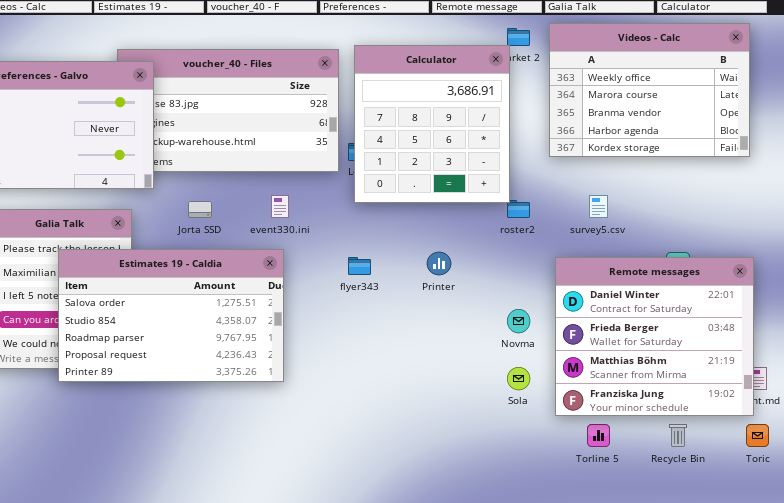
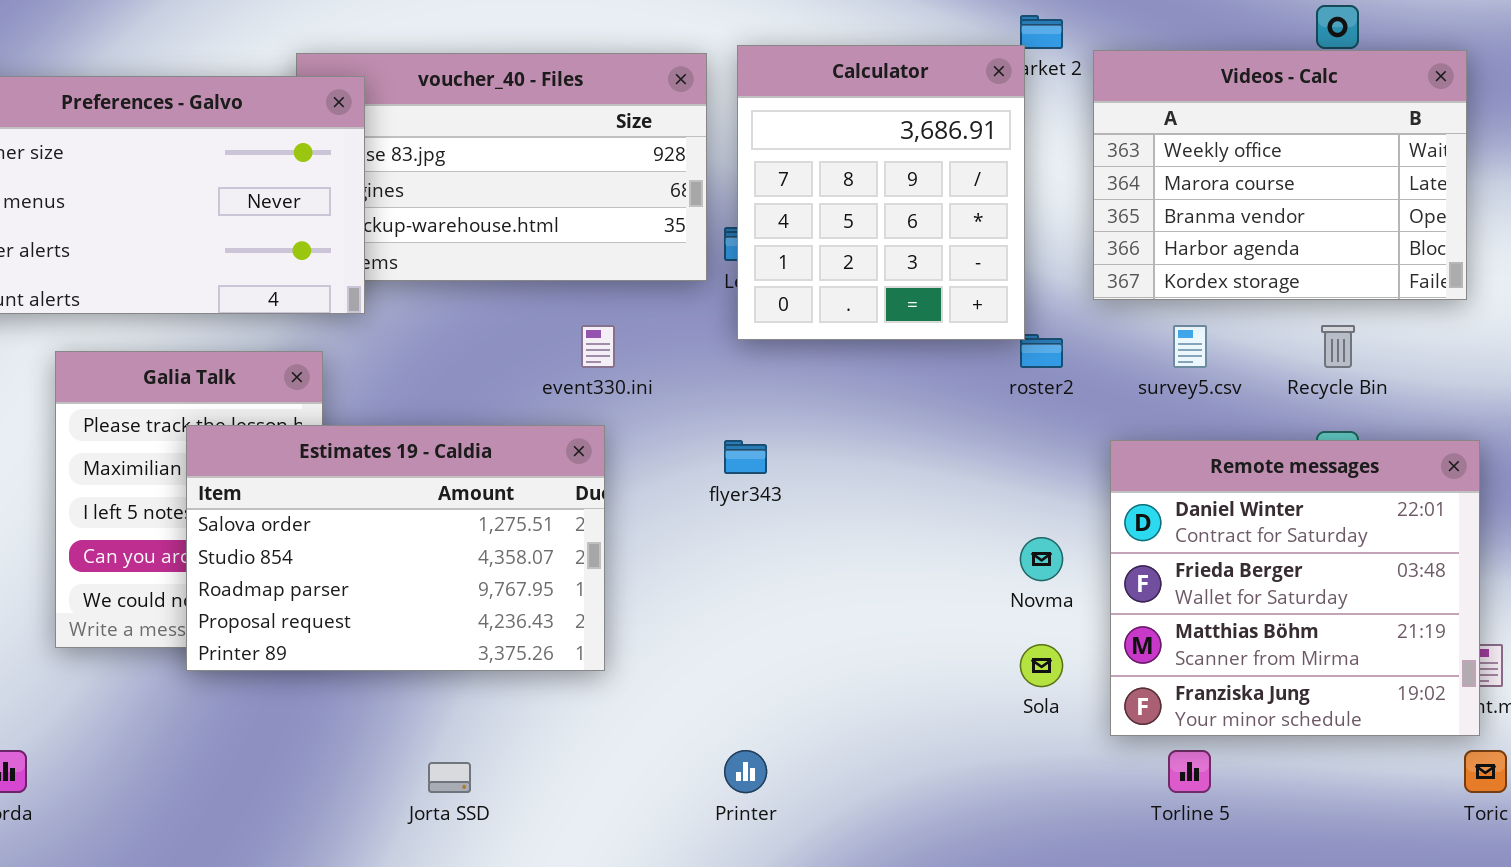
Videos - Calc: [549,23,750,157] -> [1093,50,1467,300], moved
Jorta SSD: [188,201,212,218] -> [428,762,471,793], moved
Printer: [427,252,451,275] -> [724,750,767,793], moved
Recycle Bin: [669,424,687,447] -> [1321,325,1355,368], moved

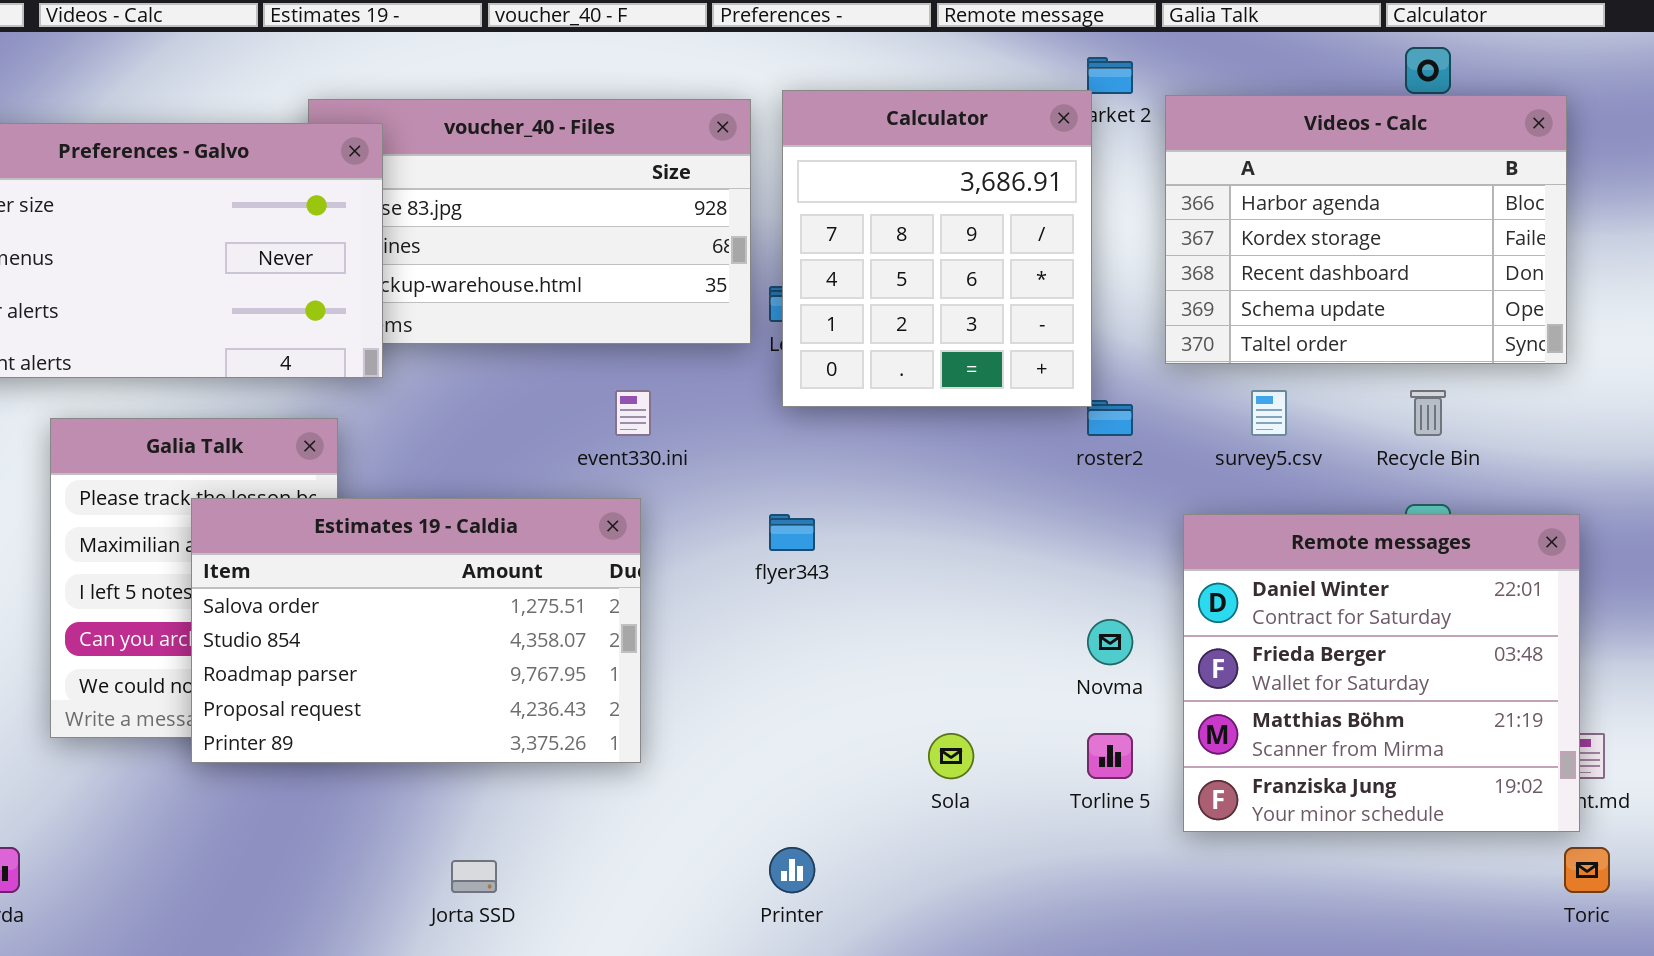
Videos - Calc: [1093,50,1467,300] -> [1165,95,1567,364], scrolled down 3 rows
Sola: [1020,644,1063,687] -> [928,733,974,779], moved
Torline 5: [1168,750,1211,793] -> [1087,733,1133,779], moved

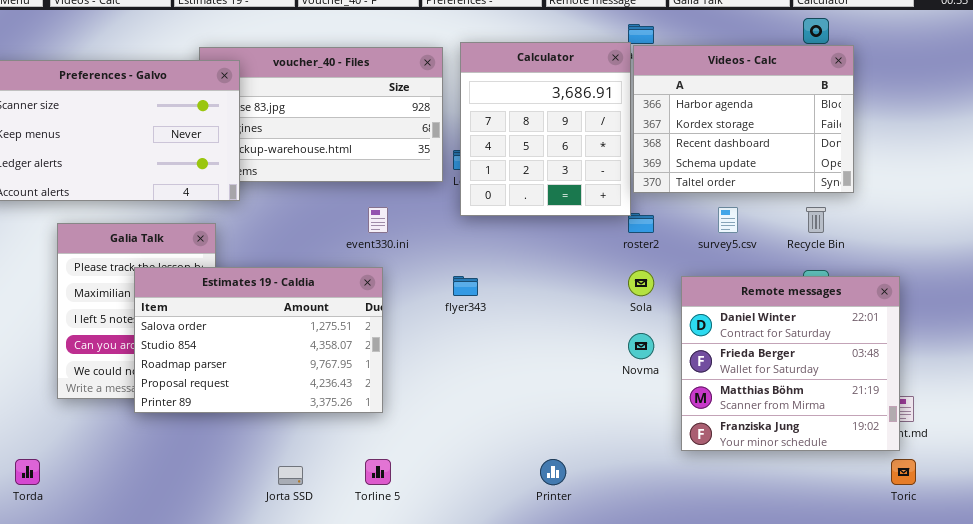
Videos - Calc: [1165,95,1567,364] -> [633,45,854,193], moved
Sola: [928,733,974,779] -> [628,270,654,296], moved
Torline 5: [1087,733,1133,779] -> [365,459,391,485], moved
Printer: [769,847,815,893] -> [540,459,566,485], moved

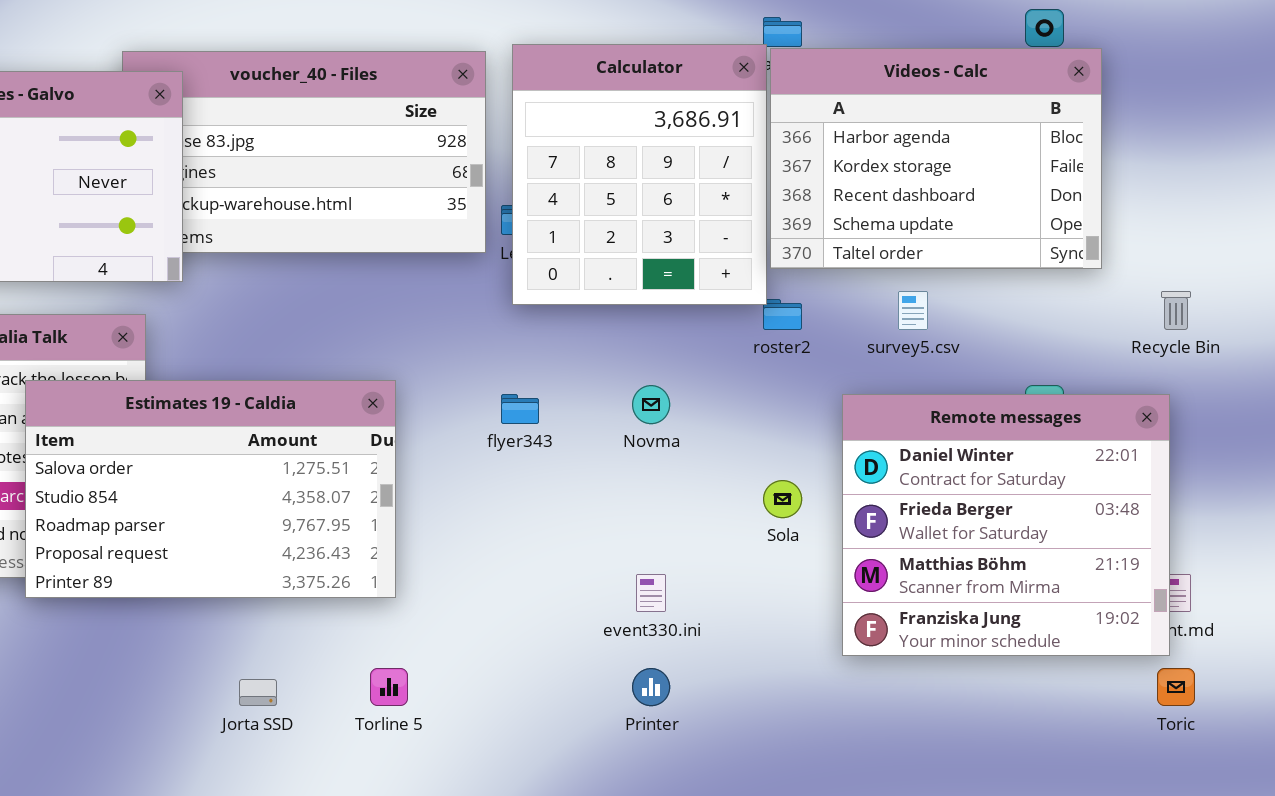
event330.ini: [368,207,388,233] -> [636,574,666,612], moved
Recycle Bin: [806,207,826,233] -> [1161,291,1191,330], moved
Sola: [628,270,654,296] -> [763,480,802,518], moved
Novma: [628,333,654,359] -> [632,385,670,424], moved

